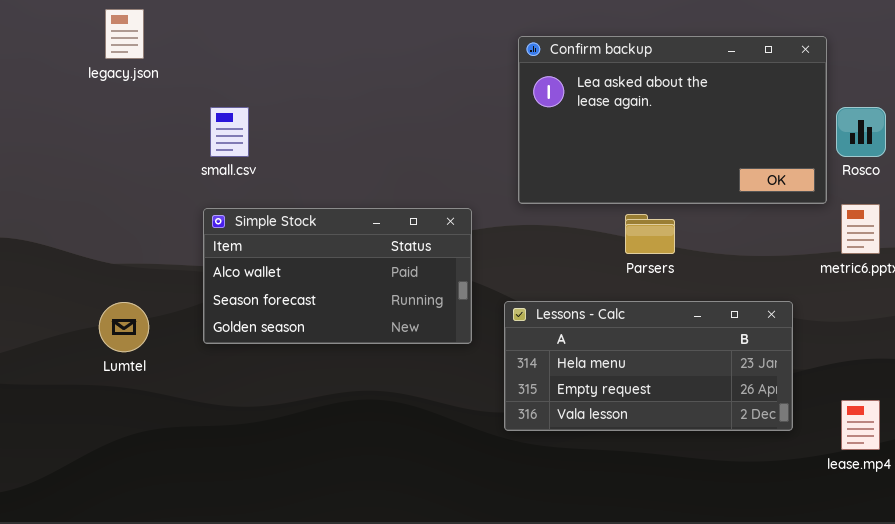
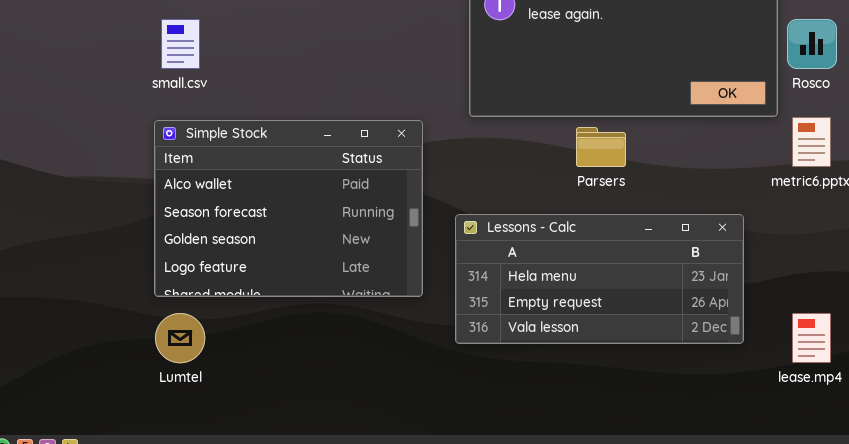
Simple Stock: [203,208,472,344] -> [154,120,423,297], resized
Lumtel: [99,302,149,352] -> [155,313,205,363], moved

